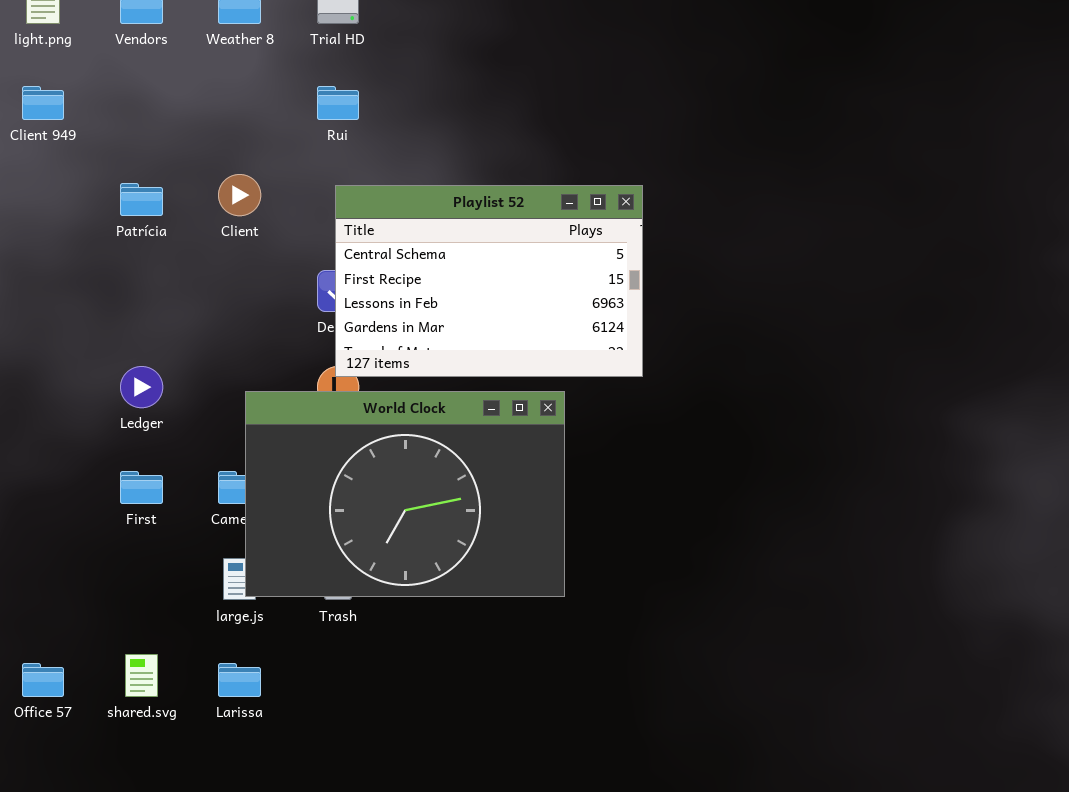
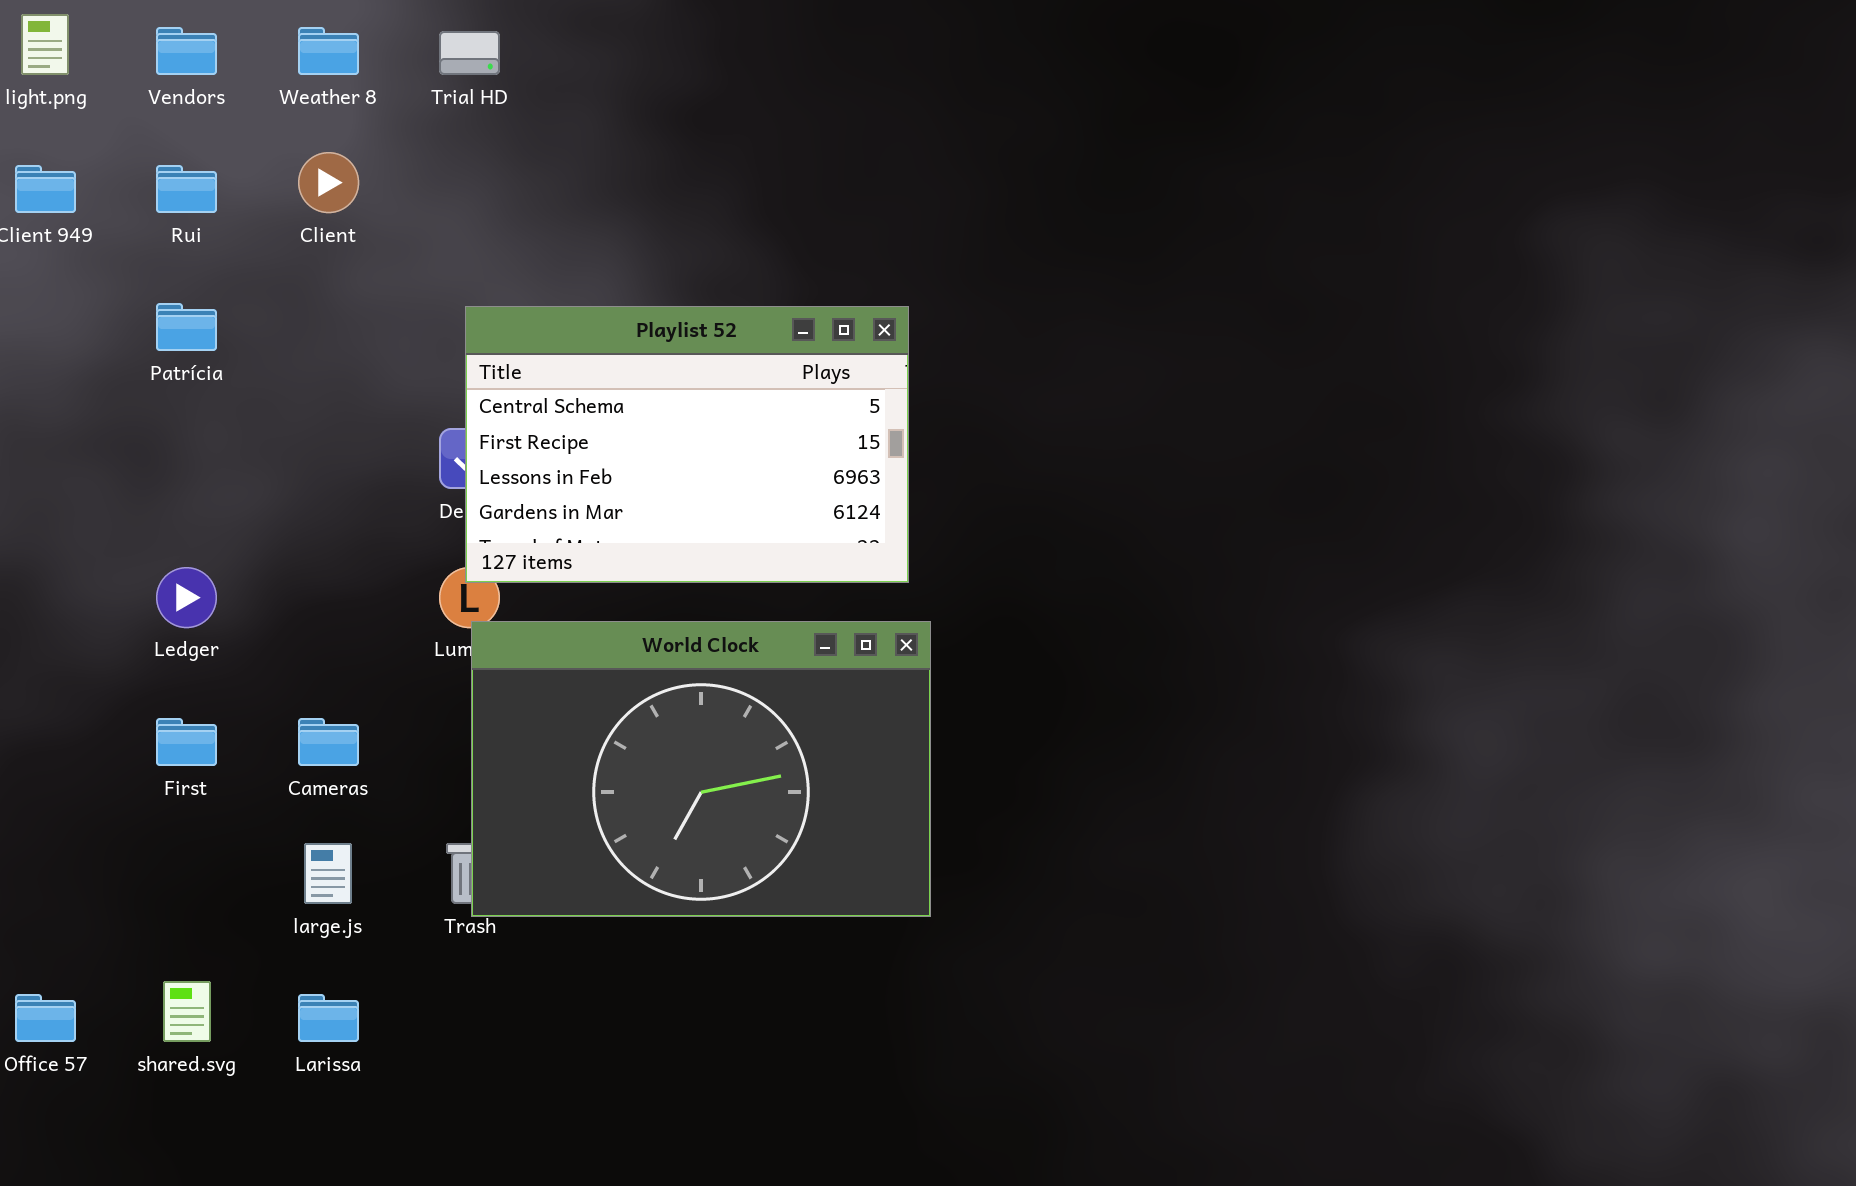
Rui: [317,86,359,120] -> [156,165,217,213], moved
Client: [218,174,261,216] -> [298,152,359,213], moved
World Clock: [245,391,565,597] -> [471,621,931,917], moved

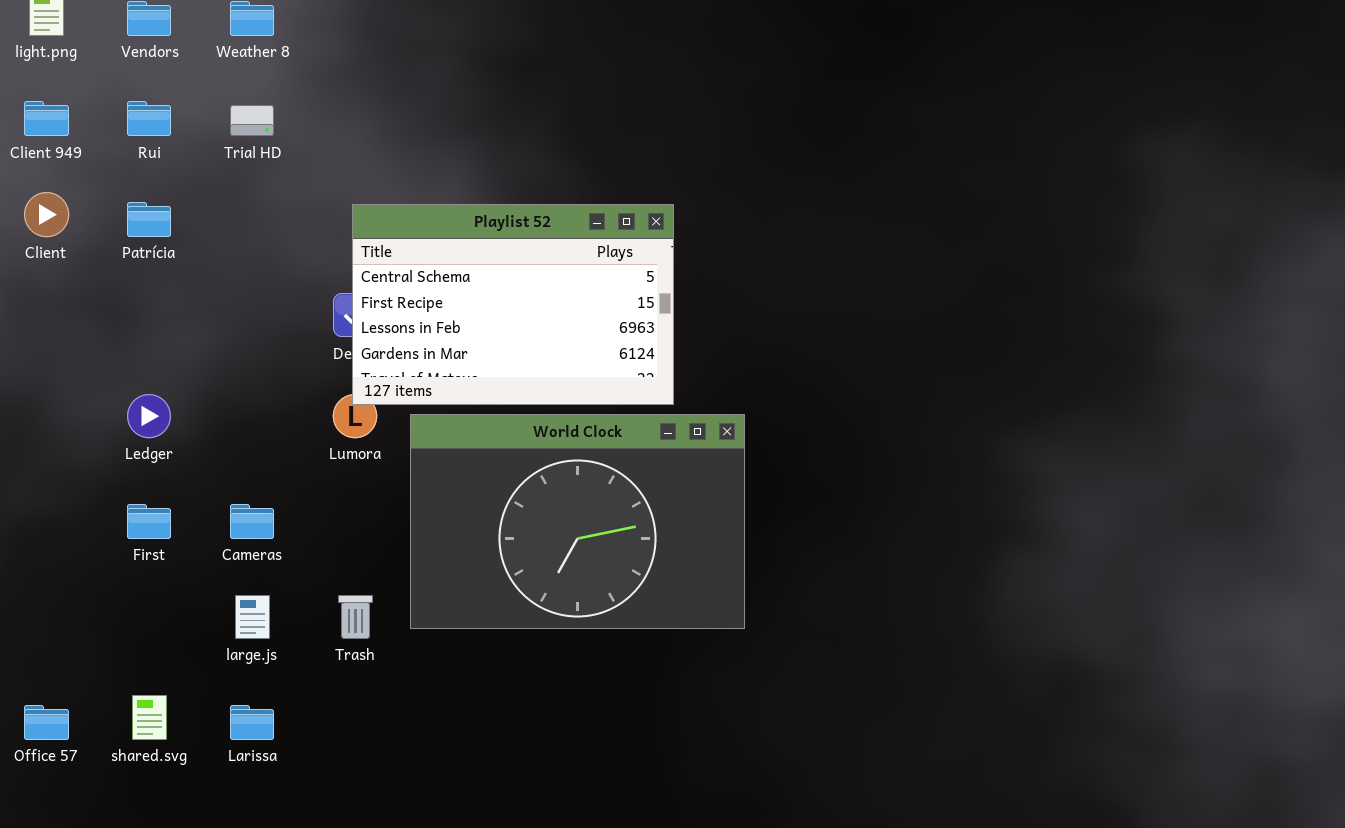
Trial HD: [439,31,500,75] -> [230,105,274,136], moved
Client: [298,152,359,213] -> [24,192,69,237], moved
World Clock: [471,621,931,917] -> [410,414,745,629], moved

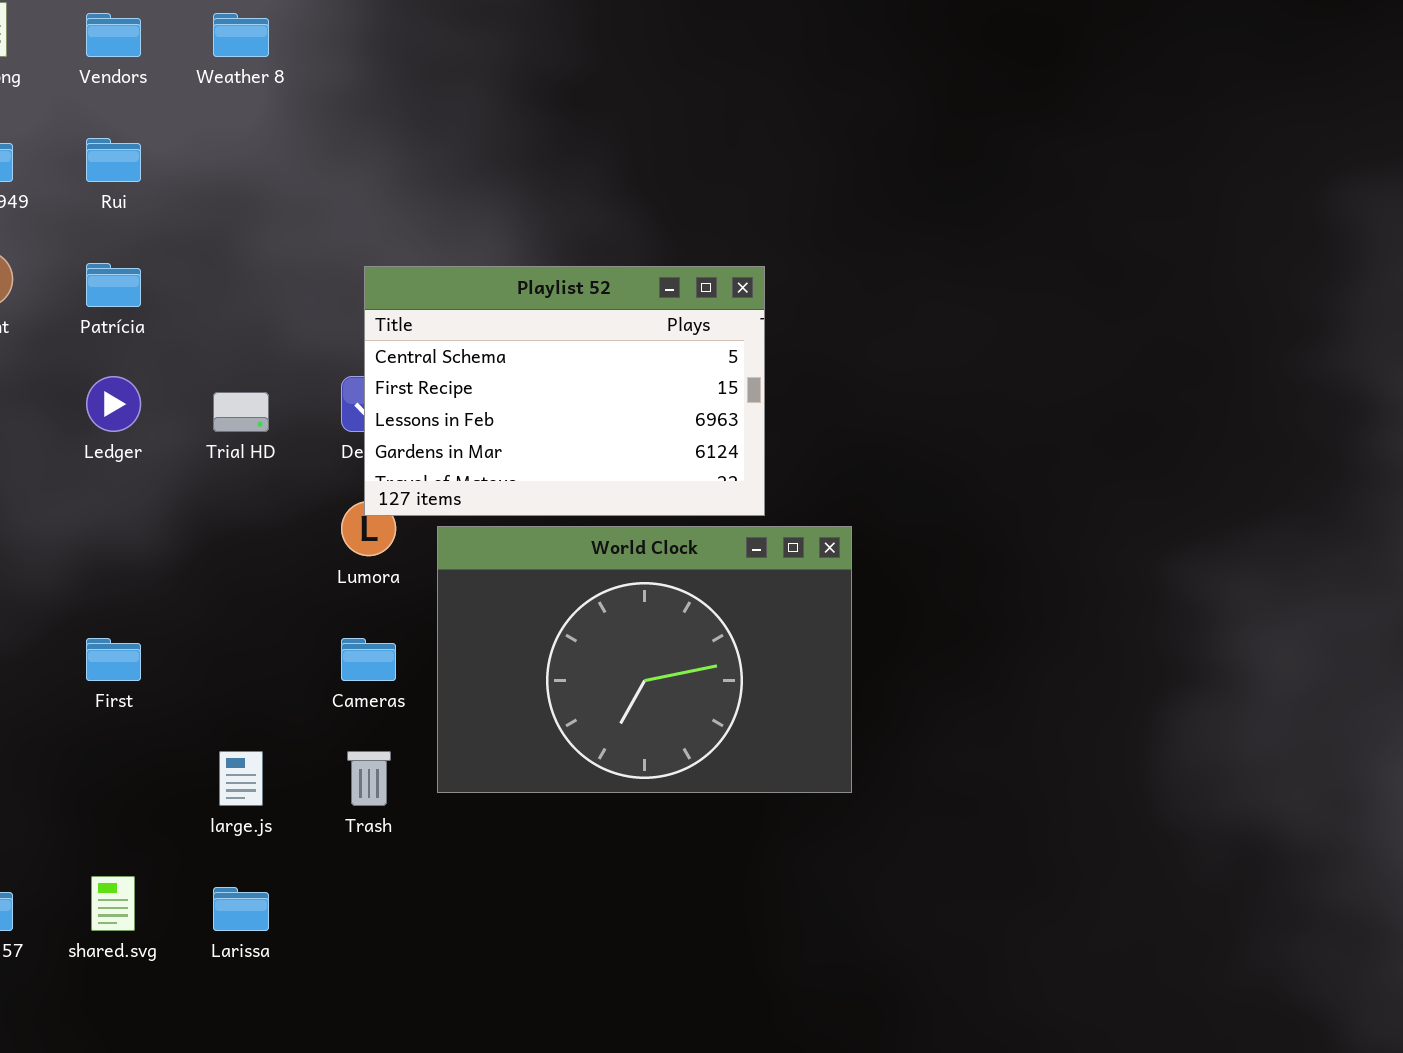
Trial HD: [230,105,274,136] -> [213,392,269,432], moved
Ledger: [127,394,171,438] -> [86,376,141,432], moved
Cameras: [230,504,274,539] -> [341,638,396,681], moved

